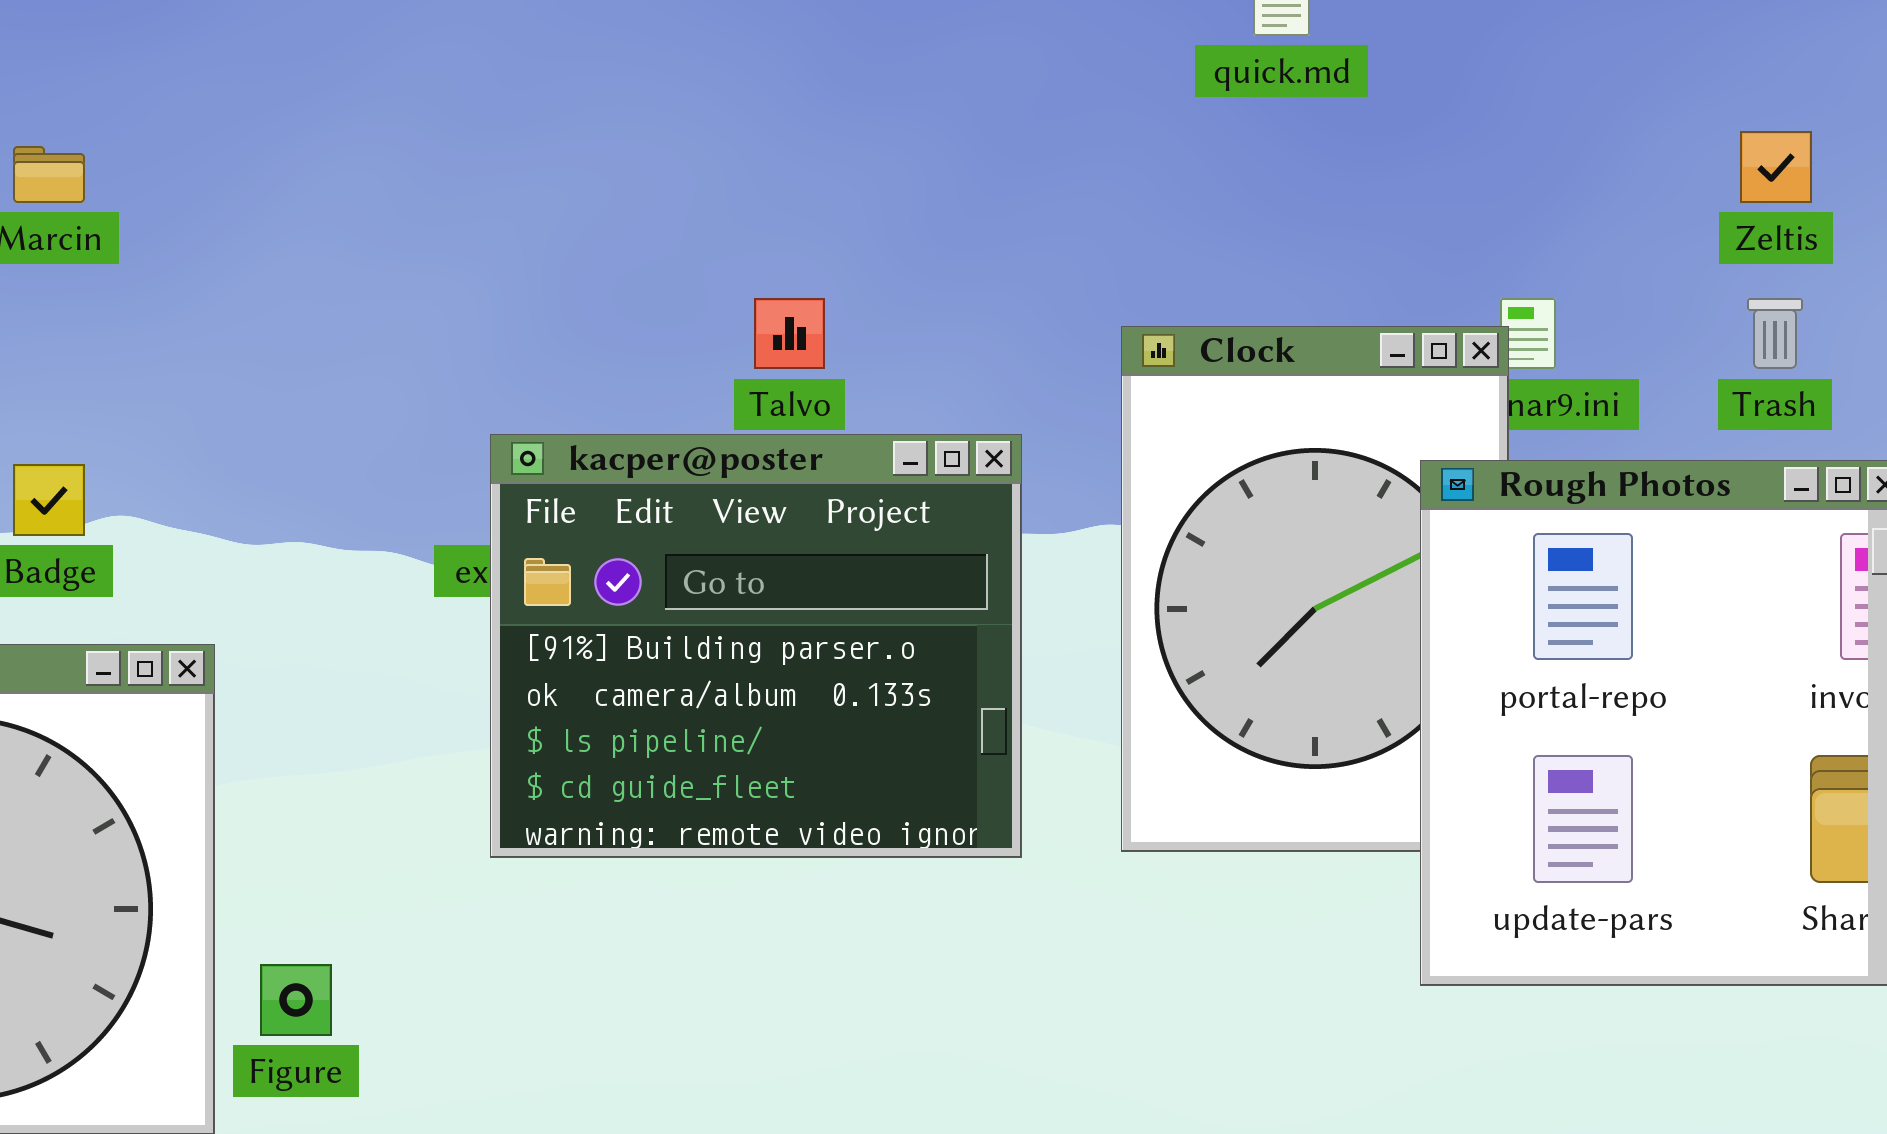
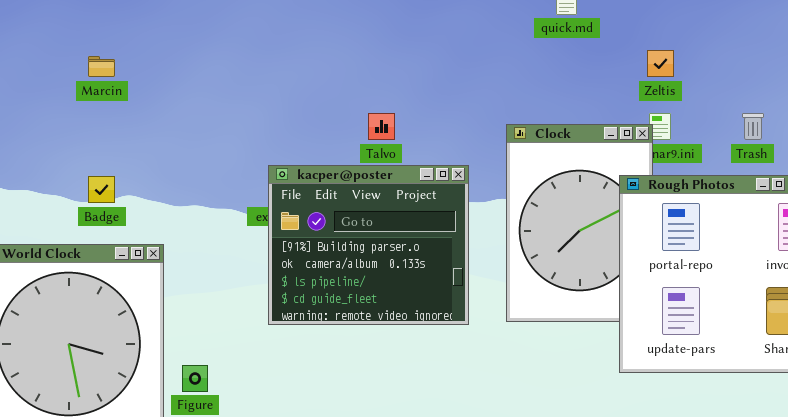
Zeltis: [1740,131,1812,203] -> [647,50,674,77], moved

